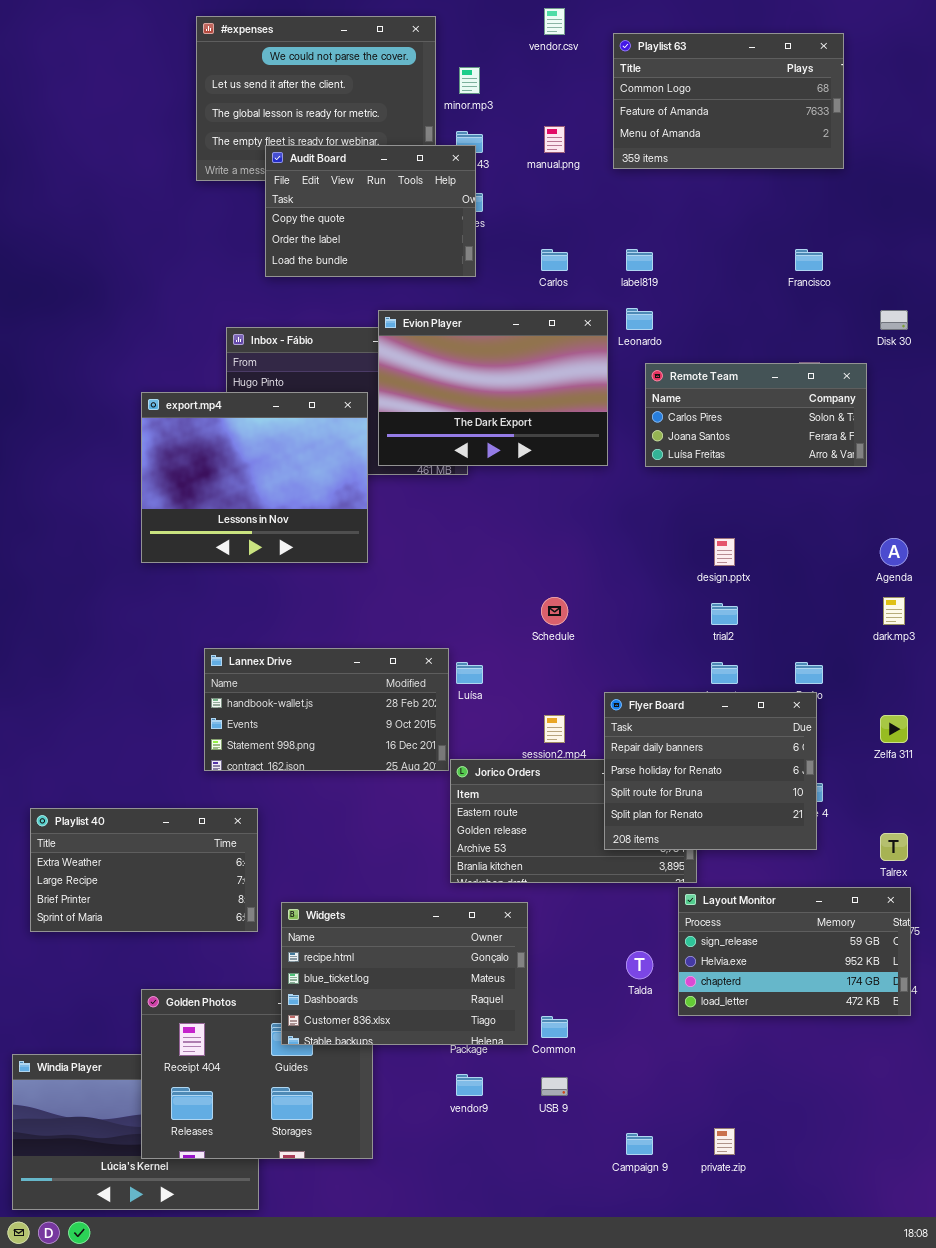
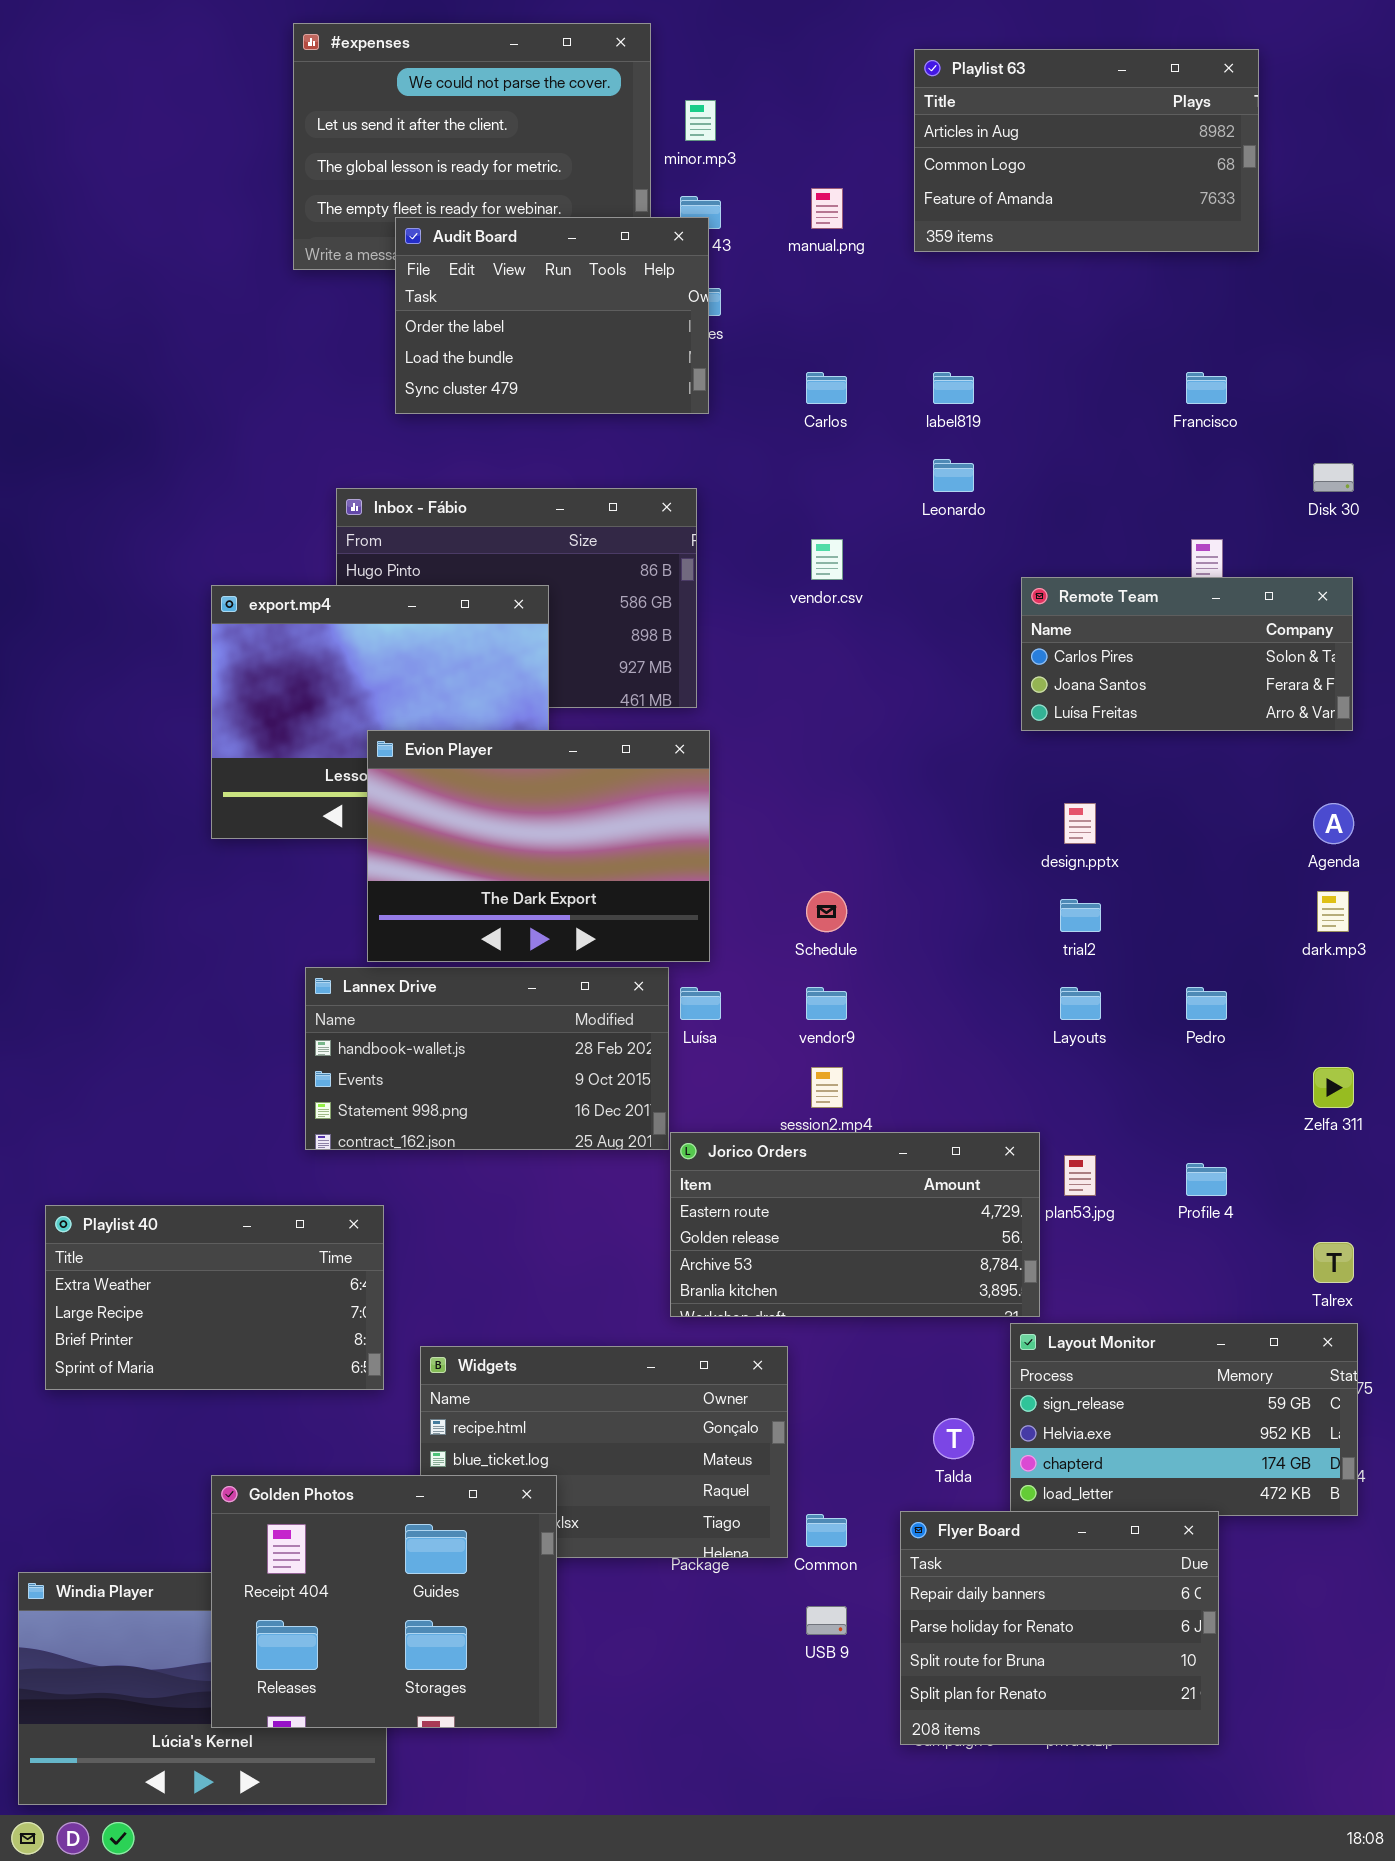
vendor.csv: [544,8,565,35] -> [811,539,843,580], moved
Playlist 63: [613,33,844,169] -> [914,49,1259,252], scrolled up 1 row
Audit Board: [265,145,476,277] -> [395,217,709,414], scrolled down 1 row
Evion Player: [378,310,608,466] -> [367,730,710,962], moved
Remote Team: [645,363,867,467] -> [1021,577,1353,731], moved
Flyer Board: [604,692,817,850] -> [900,1511,1219,1745], moved
Golden Photos: [141,989,373,1159] -> [211,1475,557,1728], raised
vendor9: [456,1074,483,1096] -> [806,987,847,1020], moved

